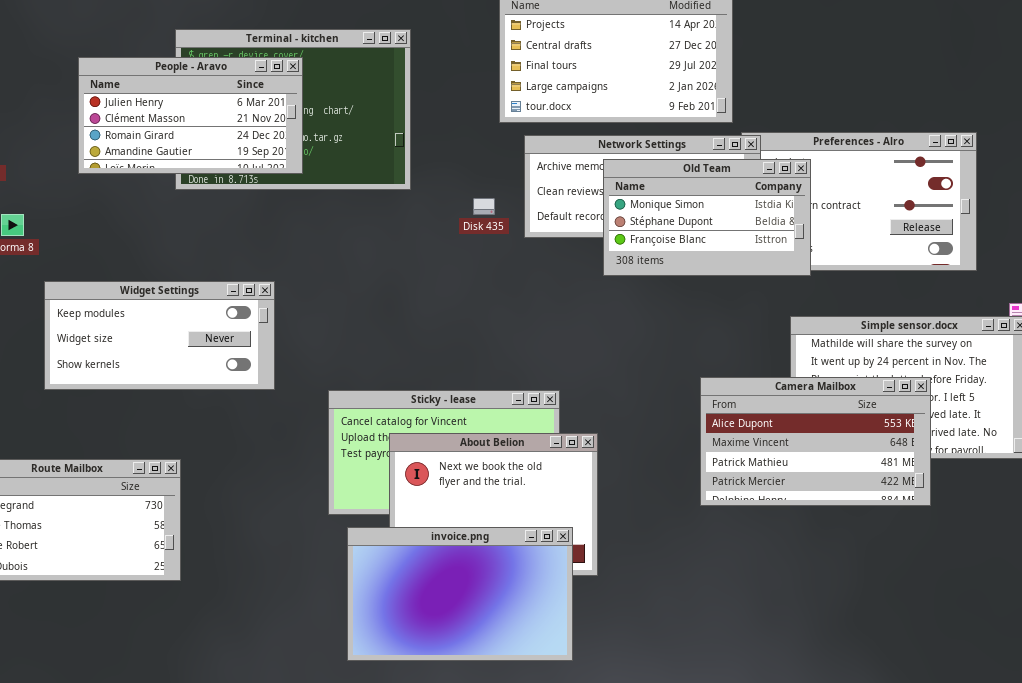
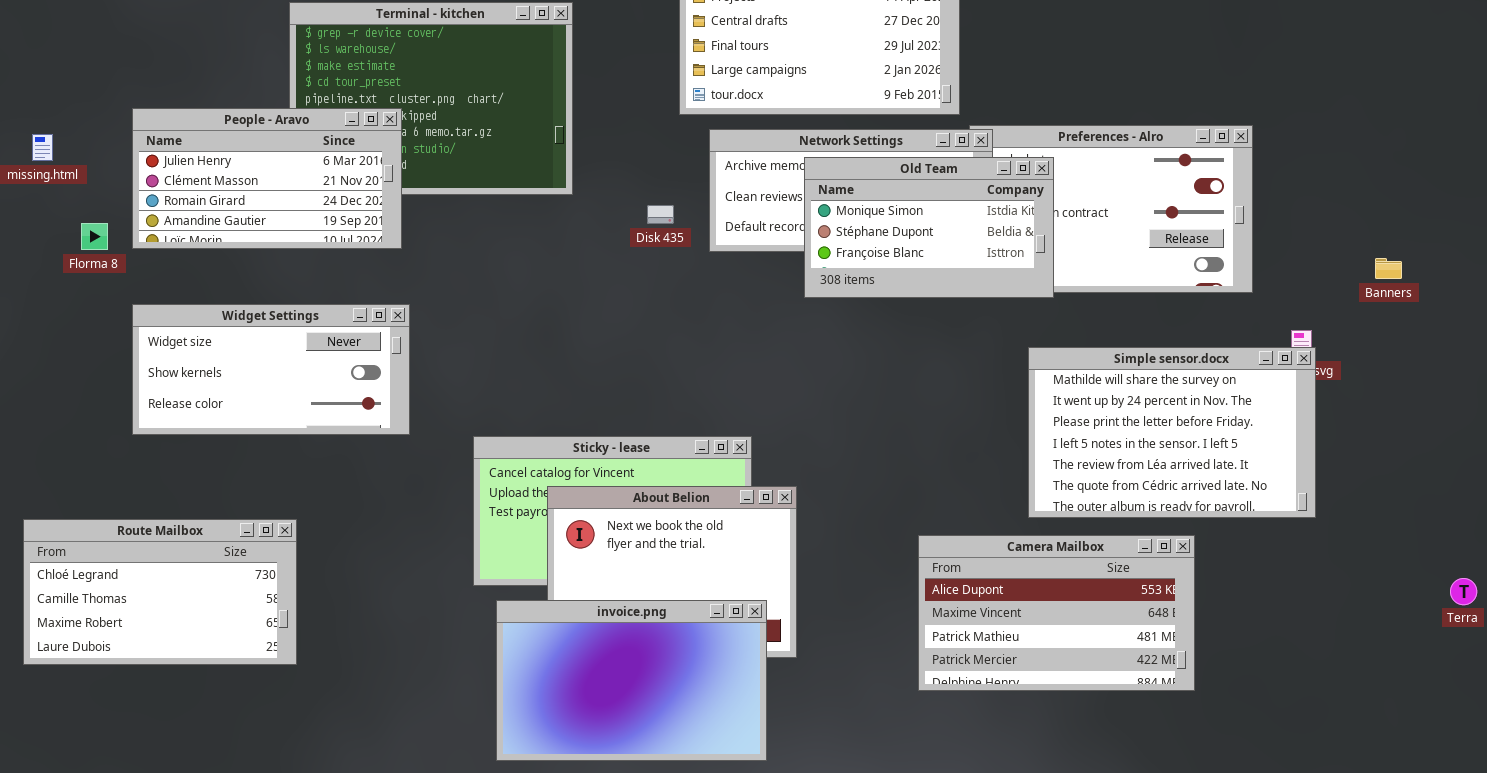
People - Aravo: [78,57,303,174] -> [132,108,402,249], moved
Widget Settings: [44,281,275,390] -> [132,304,410,435], scrolled down 1 row
Camera Mailbox: [700,377,931,506] -> [918,535,1195,691], moved

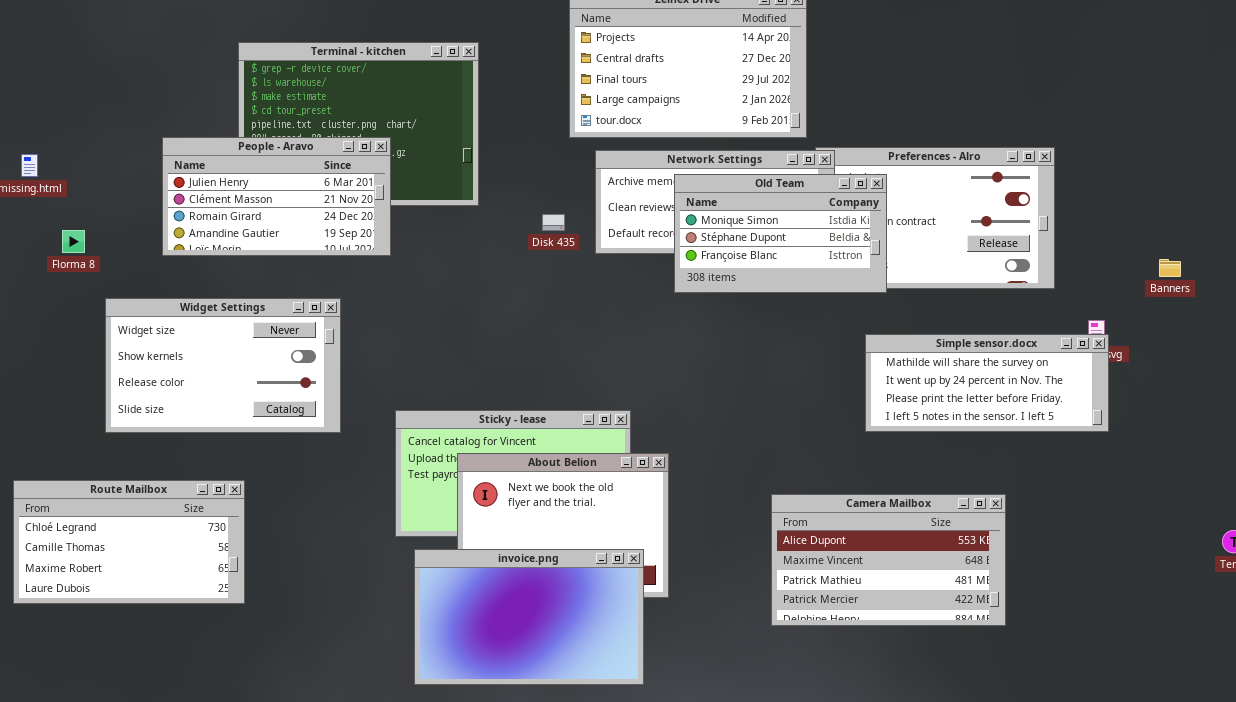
People - Aravo: [132,108,402,249] -> [162,137,391,256], moved
Widget Settings: [132,304,410,435] -> [105,298,341,433], resized
Simple sensor.docx: [1028,347,1316,518] -> [865,334,1109,432], resized

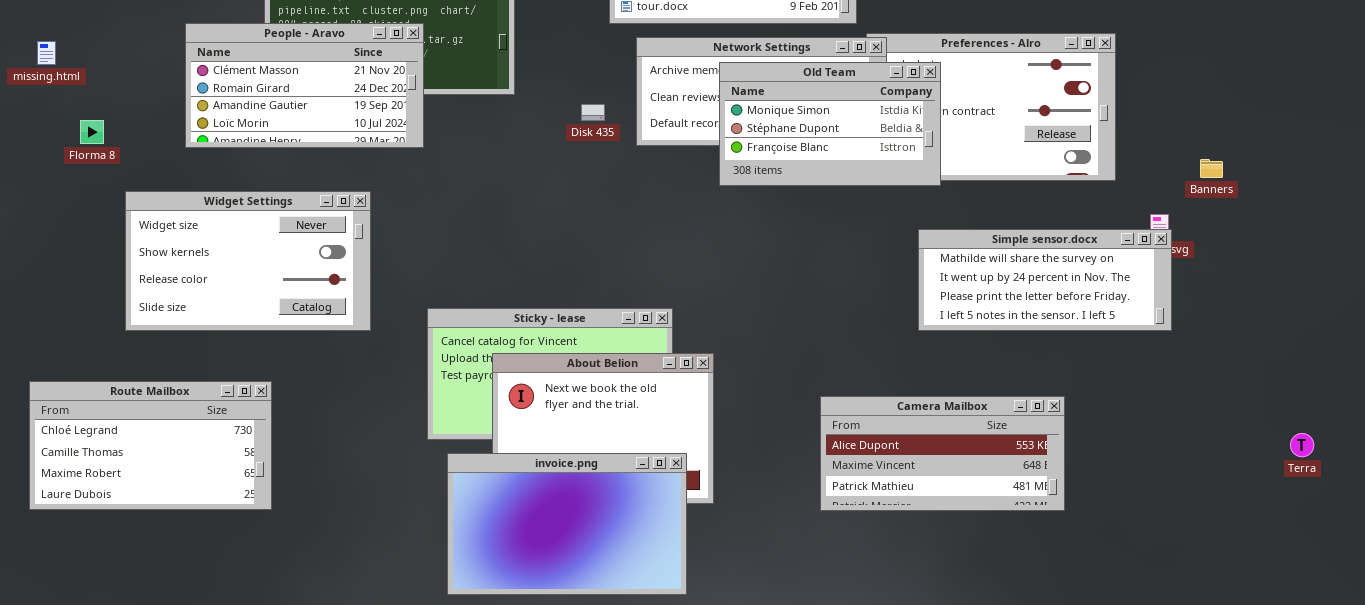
People - Aravo: [162,137,391,256] -> [185,23,424,148], scrolled down 1 row
Banners: [1159,259,1181,277] -> [1200,159,1223,178], moved
Camera Mailbox: [771,494,1006,626] -> [820,396,1065,511], resized

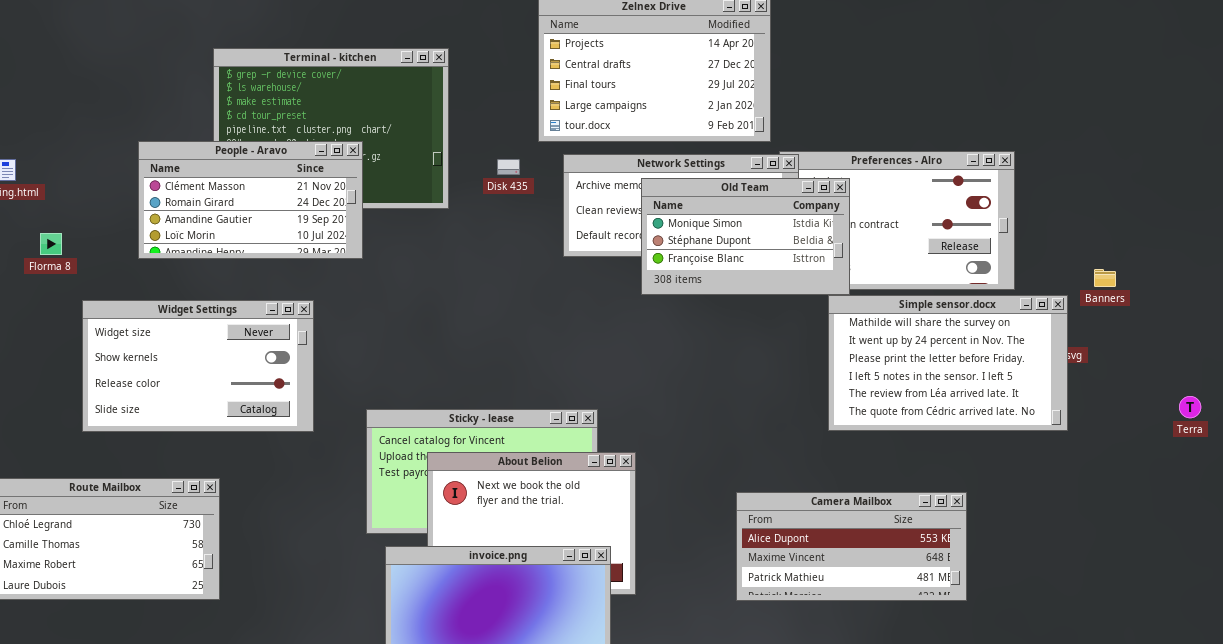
Disk 435: [581,104,605,121] -> [497,159,520,175], moved
Simple sensor.docx: [918,229,1172,331] -> [828,295,1068,431], resized
Terra: [1290,433,1314,457] -> [1179,396,1201,418], moved

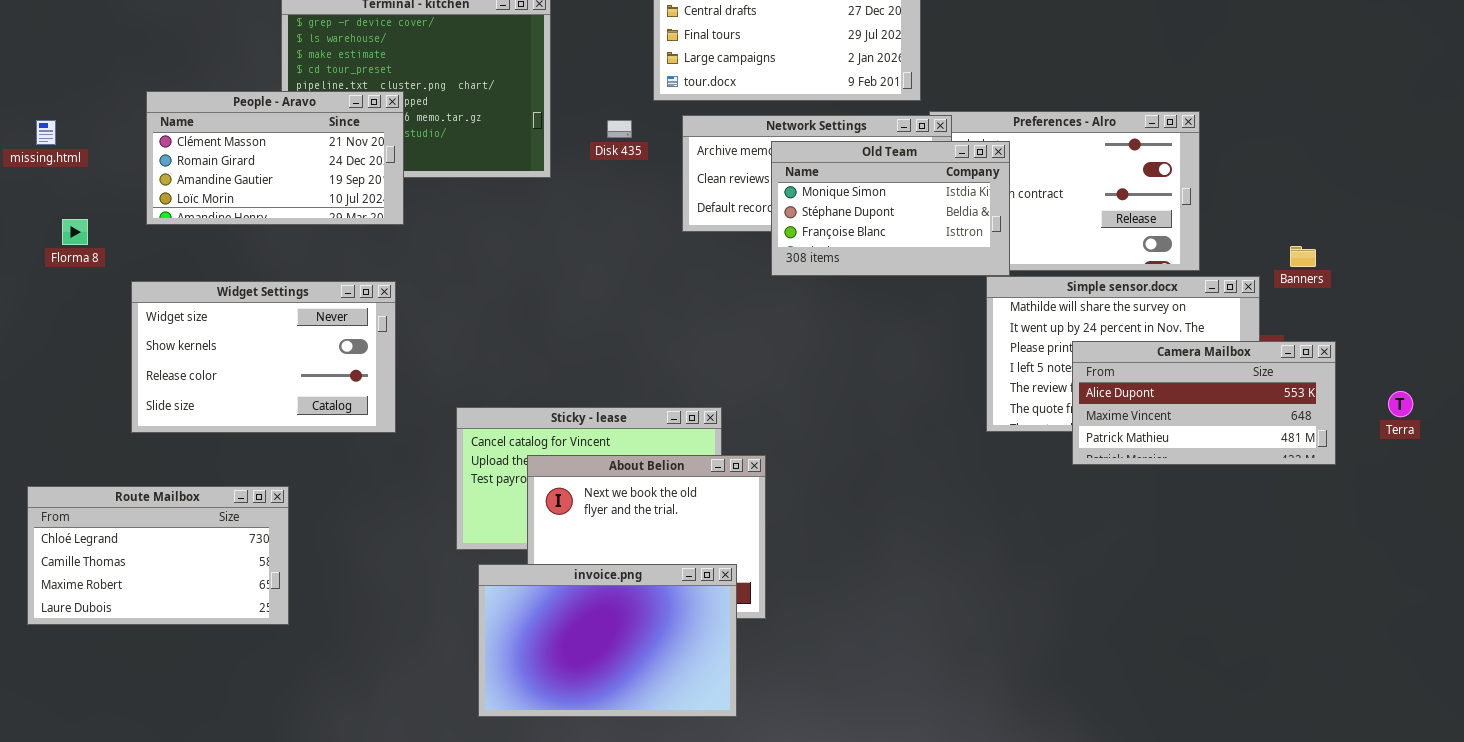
People - Aravo: [138,141,363,259] -> [146,91,404,225], moved
Florma 8: [40,233,62,255] -> [62,219,88,245], moved
Camera Mailbox: [736,492,967,601] -> [1072,341,1336,465], moved

